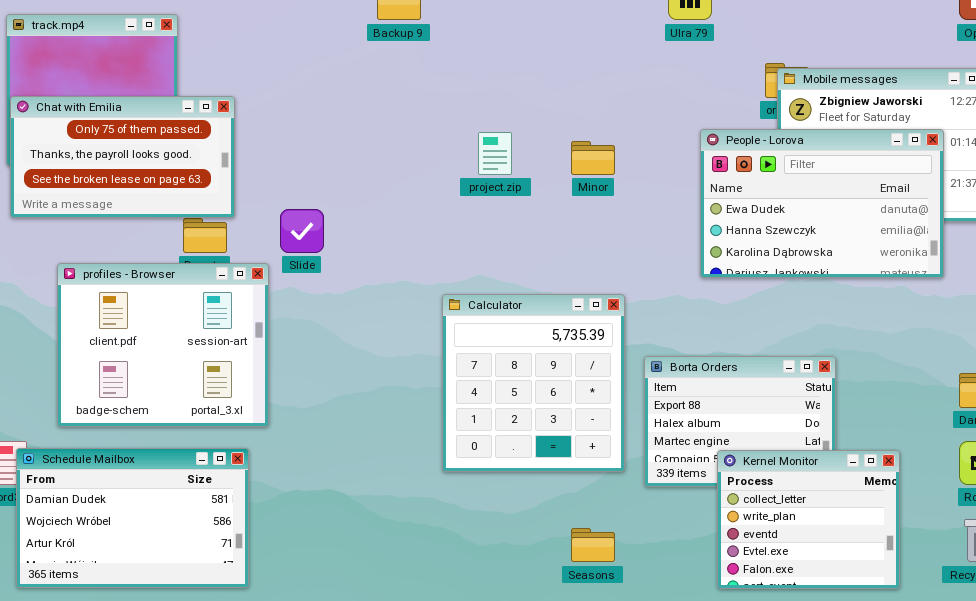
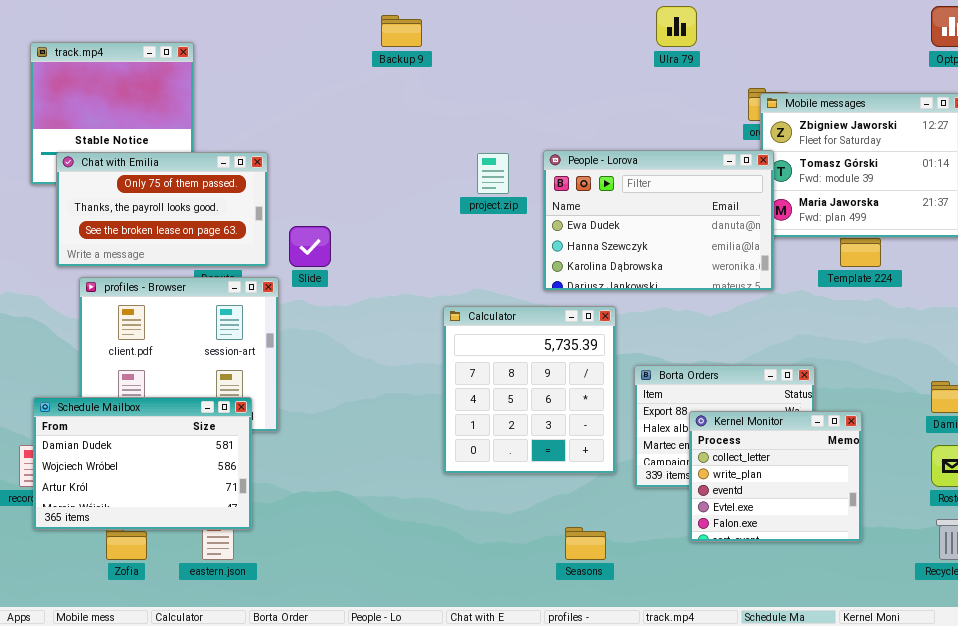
Chat with Emilia: [10,96,235,218] -> [56,152,268,267], moved
People - Lorova: [700,129,944,278] -> [543,150,774,291], moved
Schedule Mailbox: [16,448,249,588] -> [33,397,252,530], moved
Kernel Monitor: [717,450,900,589] -> [689,411,862,542], moved

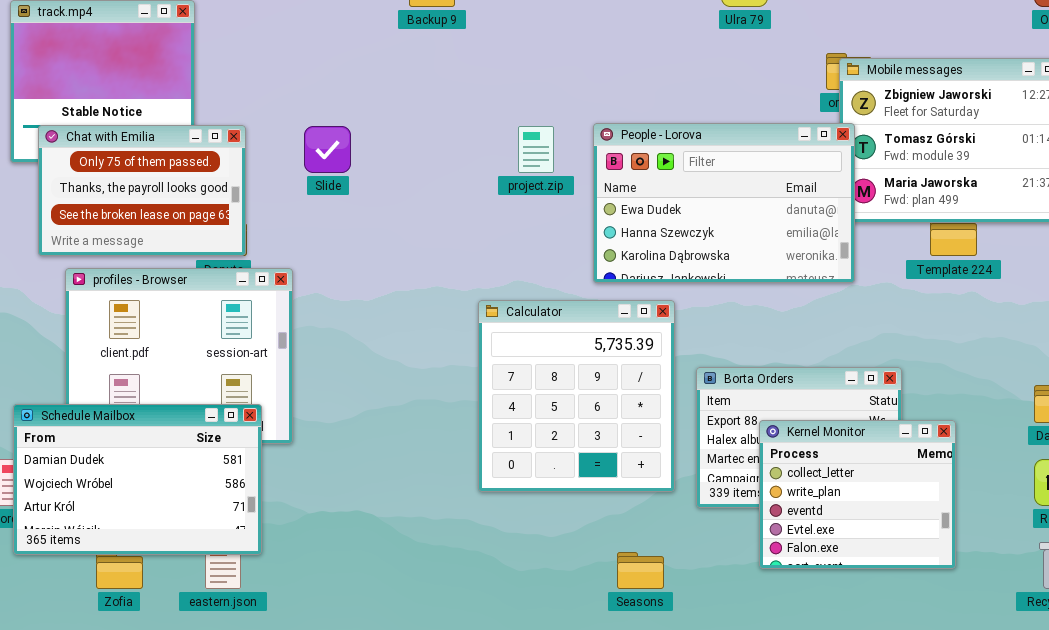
Chat with Emilia: [56,152,268,267] -> [38,125,246,256], resized
Slide: [289,226,331,267] -> [304,126,351,173], moved

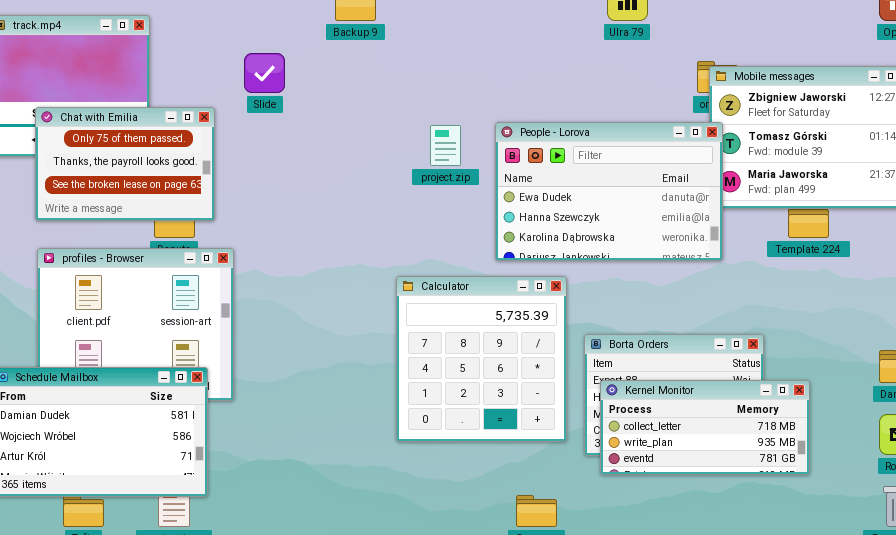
Chat with Emilia: [38,125,246,256] -> [35,107,215,221], moved
Slide: [304,126,351,173] -> [244,53,285,93], moved
Kernel Monitor: [759,420,956,569] -> [600,380,810,475], resized

